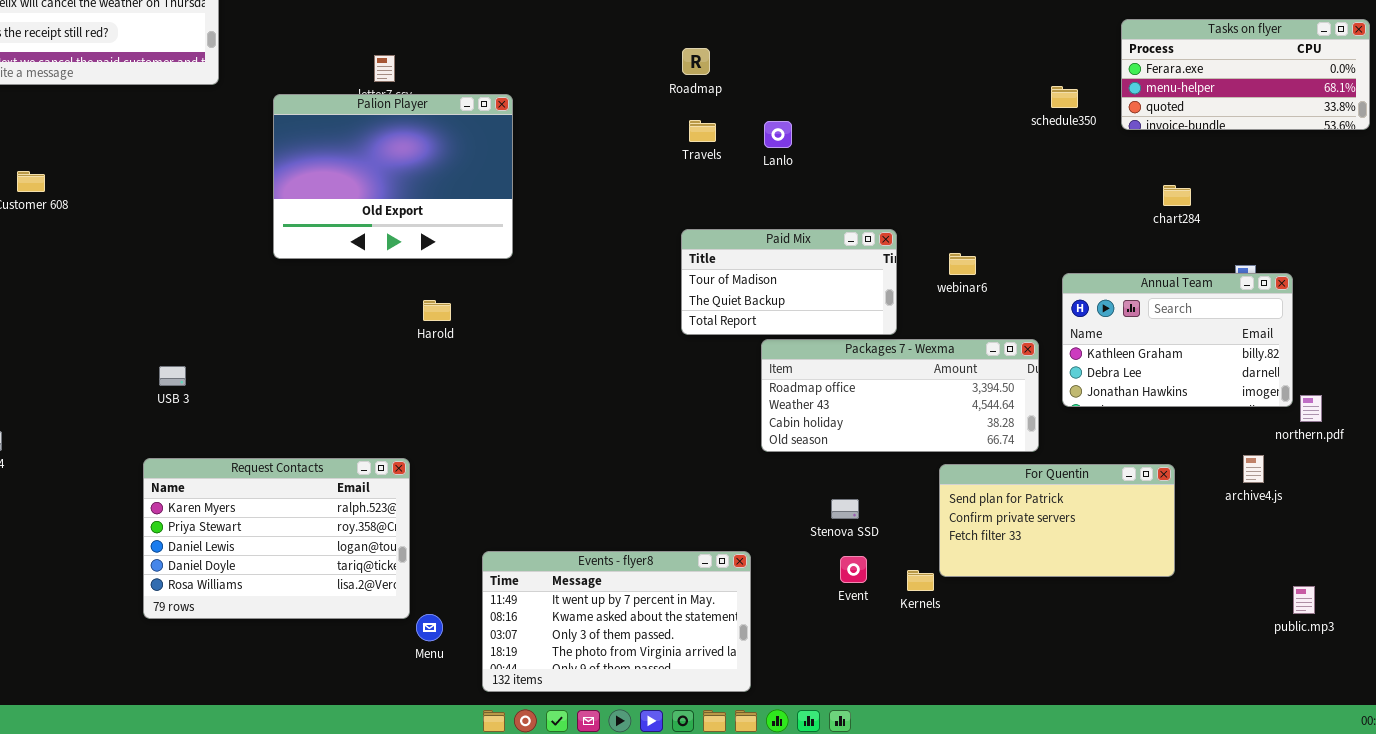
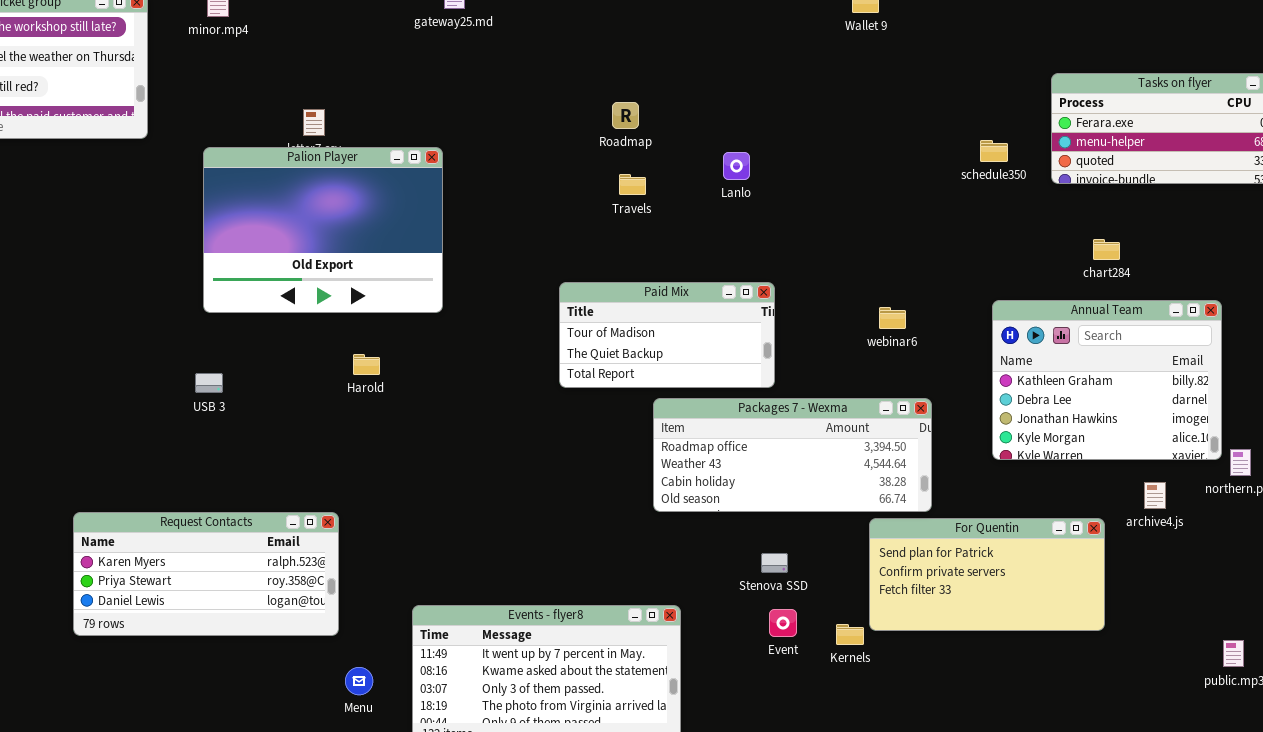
Lanlo: [764,121,792,148] -> [723,152,750,180], moved
Paid Mix: [681,229,897,335] -> [559,282,775,388], moved
Annual Team: [1062,273,1293,407] -> [992,300,1222,460], resized
Packages 7 - Wexma: [761,339,1039,452] -> [653,398,932,512], moved
USB 3: [159,366,186,386] -> [195,373,223,393], moved
archive4.js: [1243,455,1264,483] -> [1144,482,1166,509], moved
Request Contacts: [143,458,410,619] -> [73,512,339,636], resized

